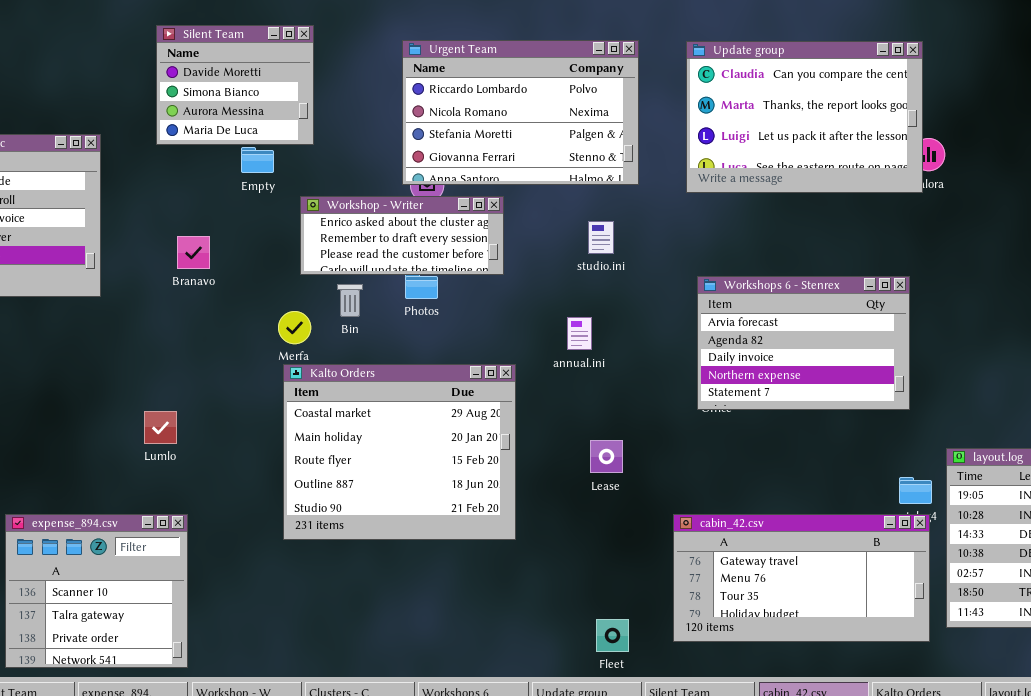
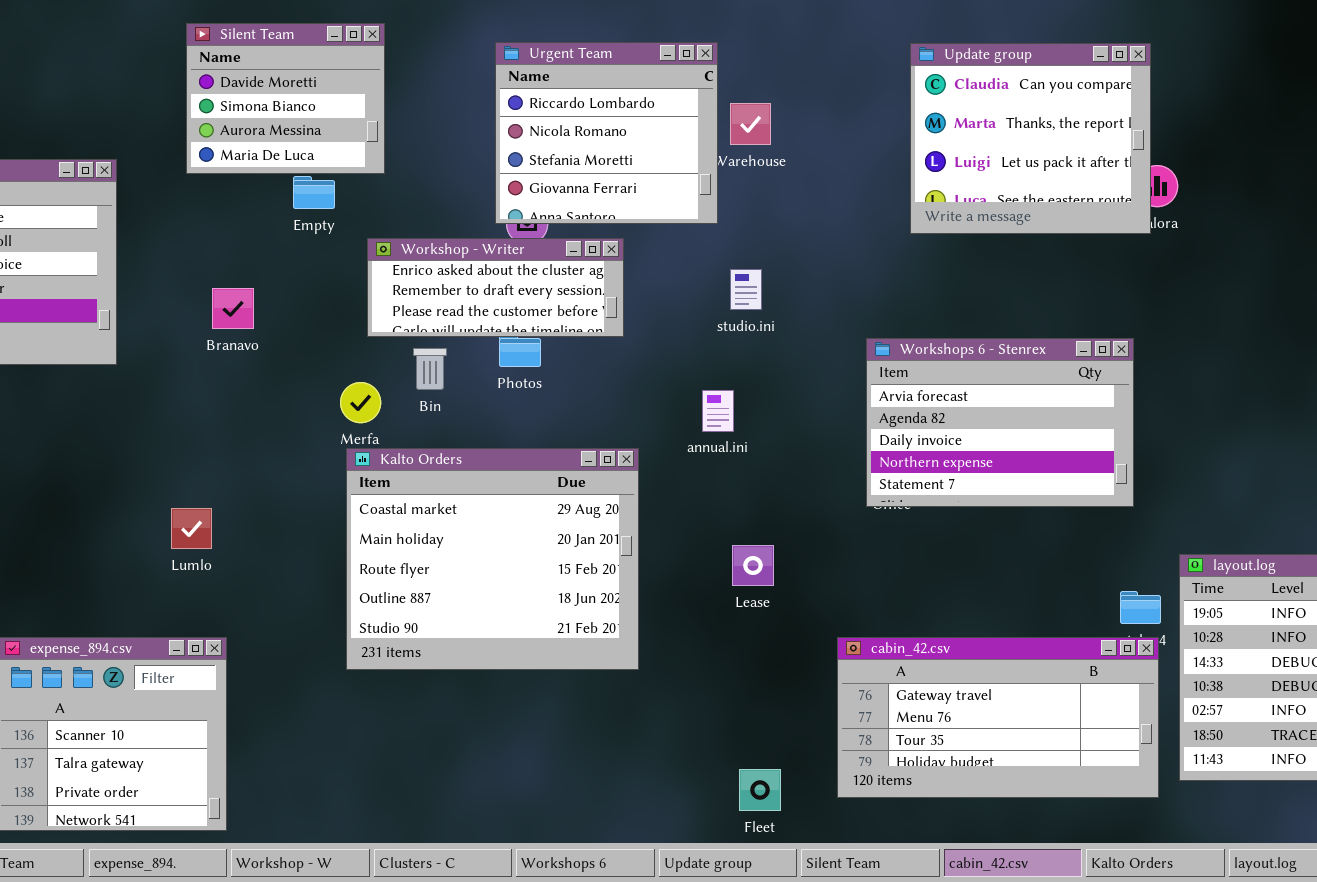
Urgent Team: [402,40,639,185] -> [495,42,718,224], resized
Update group: [686,41,923,193] -> [910,43,1151,234], resized

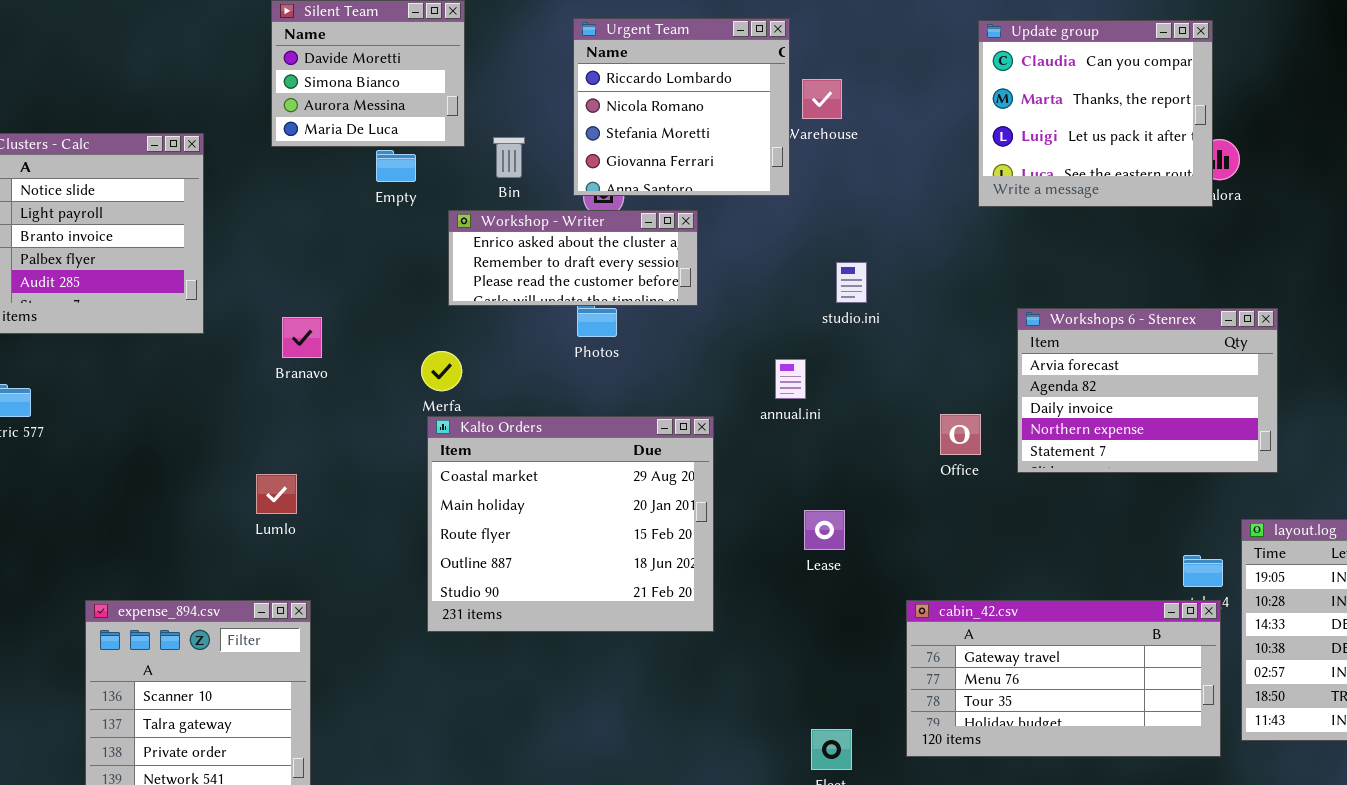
studio.ini: [730,269,762,310] -> [836,262,867,303], moved
Branavo: [212,288,254,329] -> [282,317,322,358], moved
Workshops 6 - Stenrex: [866,338,1134,507] -> [1017,308,1278,473], moved
Bin: [413,348,447,390] -> [493,137,525,178], moved

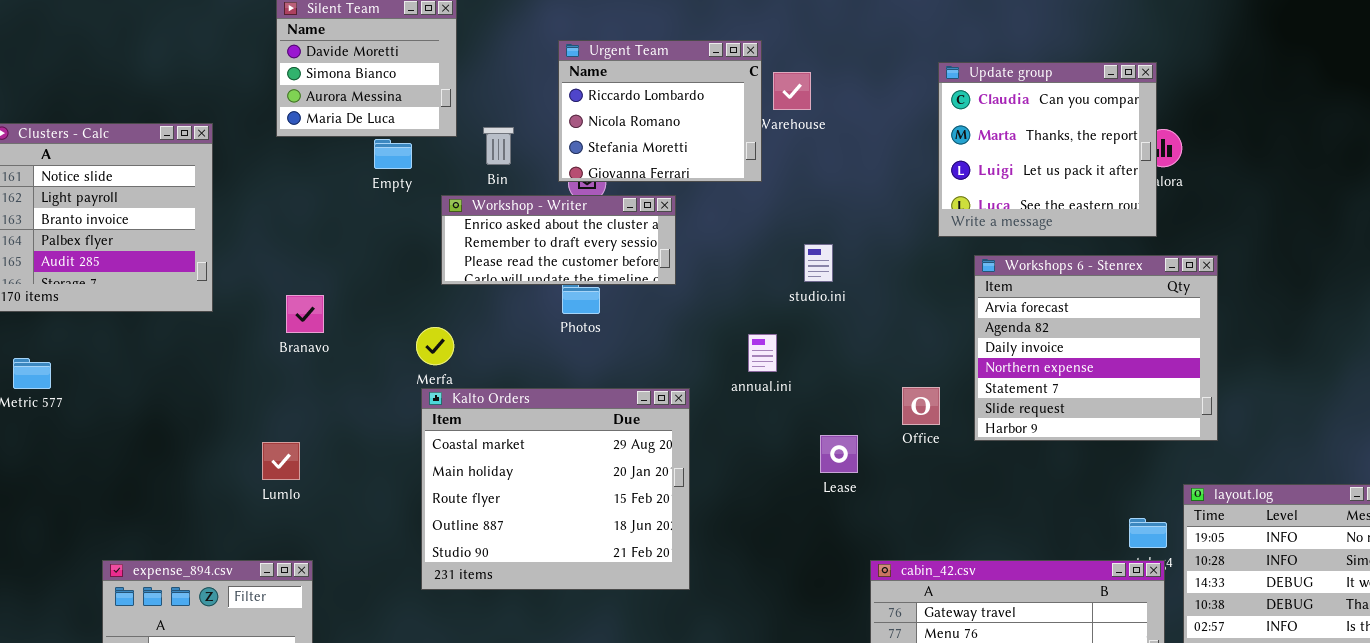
Urgent Team: [573,18,790,196] -> [558,40,762,182], resized
Update group: [978,20,1213,207] -> [938,62,1157,237], moved
Workshops 6 - Stenrex: [1017,308,1278,473] -> [974,255,1218,441], resized
Lease: [804,510,845,550] -> [820,435,858,473], moved

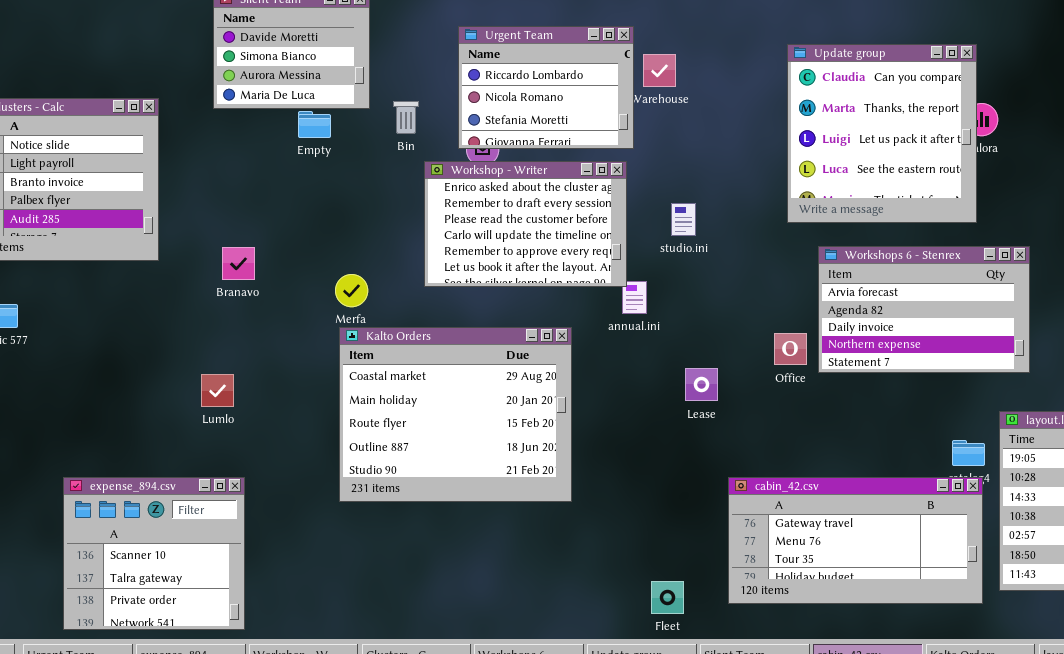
Update group: [938,62,1157,237] -> [787,44,977,223], resized
Workshop - Writer: [441,195,676,285] -> [424,161,627,287], moved, resized
Workshops 6 - Stenrex: [974,255,1218,441] -> [818,246,1030,373], resized
Office: [902,387,940,425] -> [774,333,807,365], moved

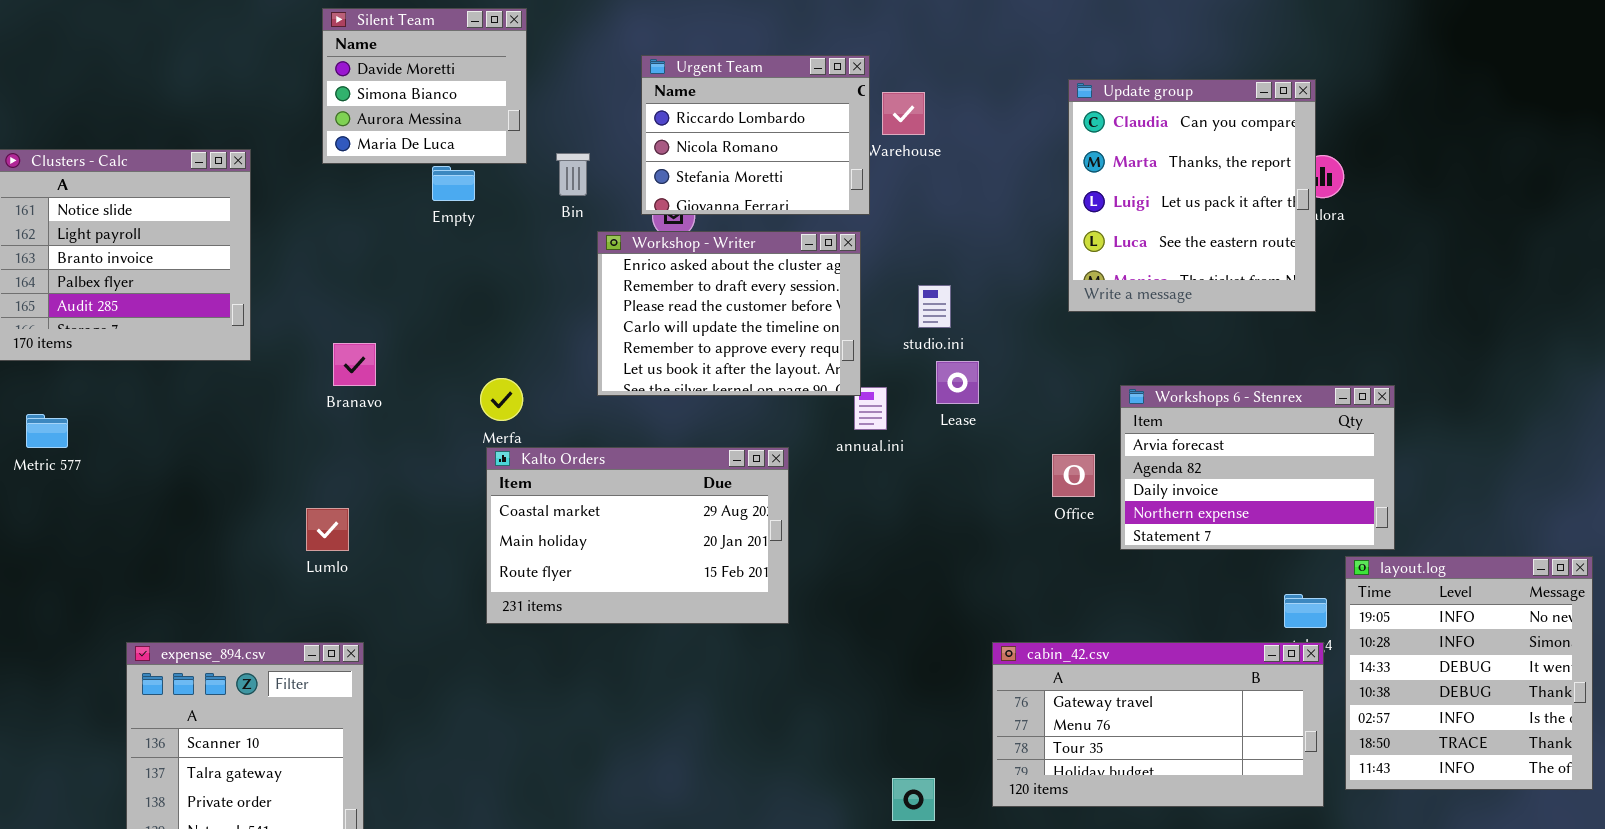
Workshops 6 - Stenrex: [818,246,1030,373] -> [1120,385,1395,550], moved
Kalto Orders: [339,327,572,502] -> [486,447,789,624], resized
Lease: [685,368,718,401] -> [936,361,979,404], moved

